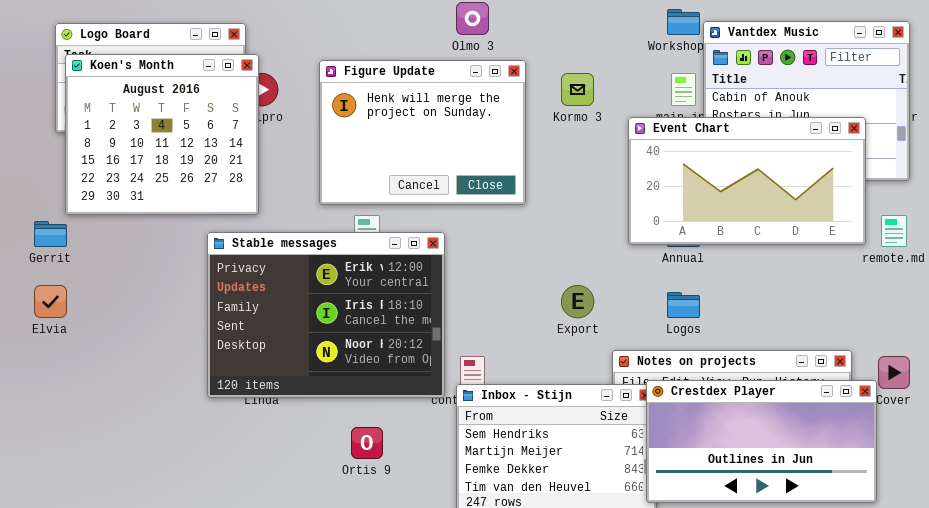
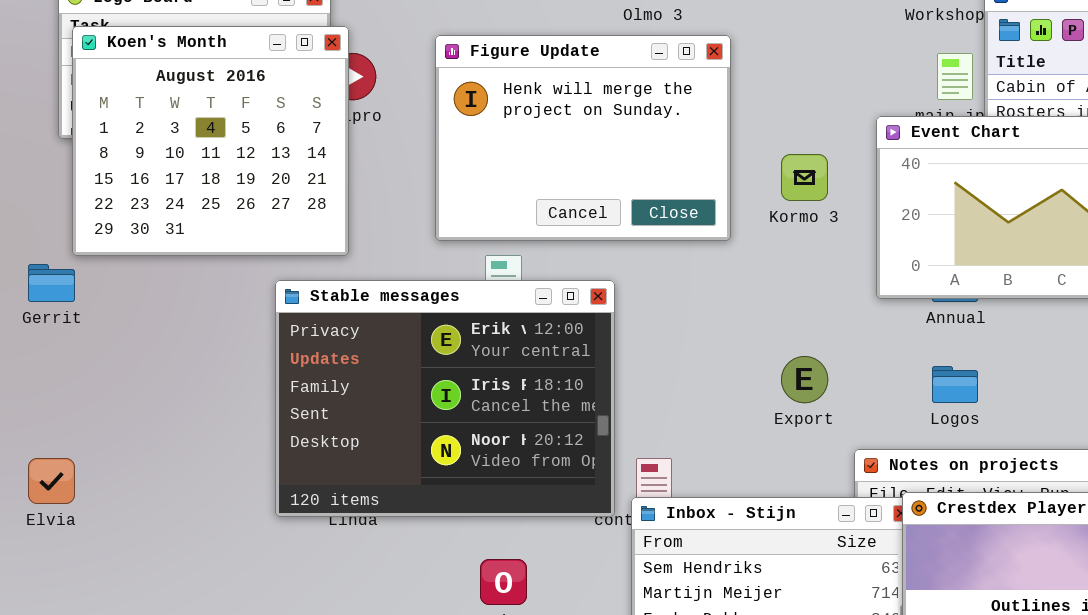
Kormo 3: [561,73,594,106] -> [781,154,828,201], moved
Elvia: [34,285,67,318] -> [28,458,75,504], moved

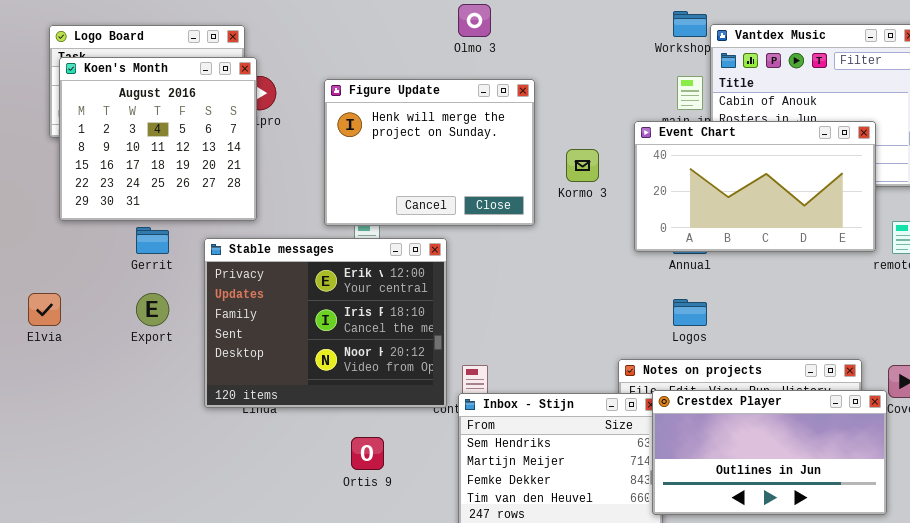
Figure Update: [435,35,731,241] -> [324,79,535,226], moved
Gerrit: [28,264,75,302] -> [136,227,169,254], moved
Export: [781,356,828,403] -> [136,293,169,326], moved
Elvia: [28,458,75,504] -> [28,293,61,326], moved

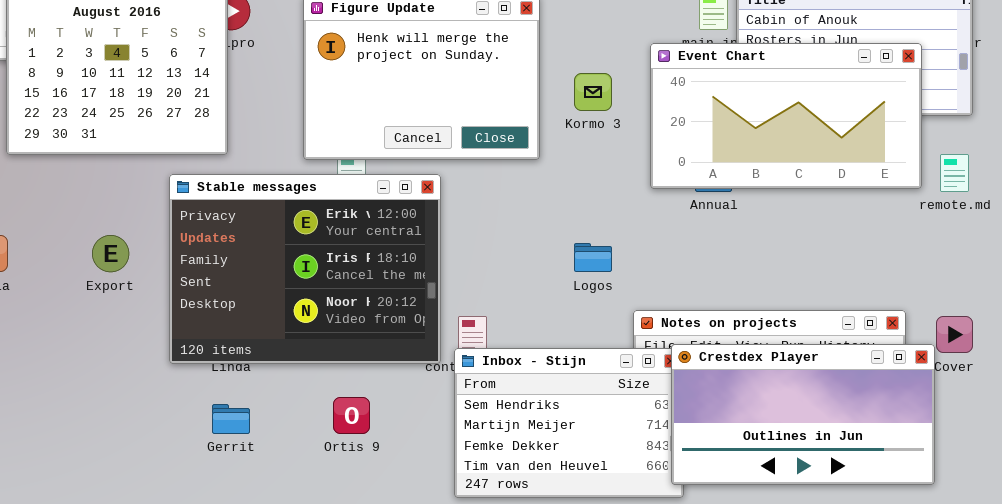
Gerrit: [136,227,169,254] -> [212,404,250,434], moved
Logos: [673,299,707,326] -> [574,243,612,272], moved

